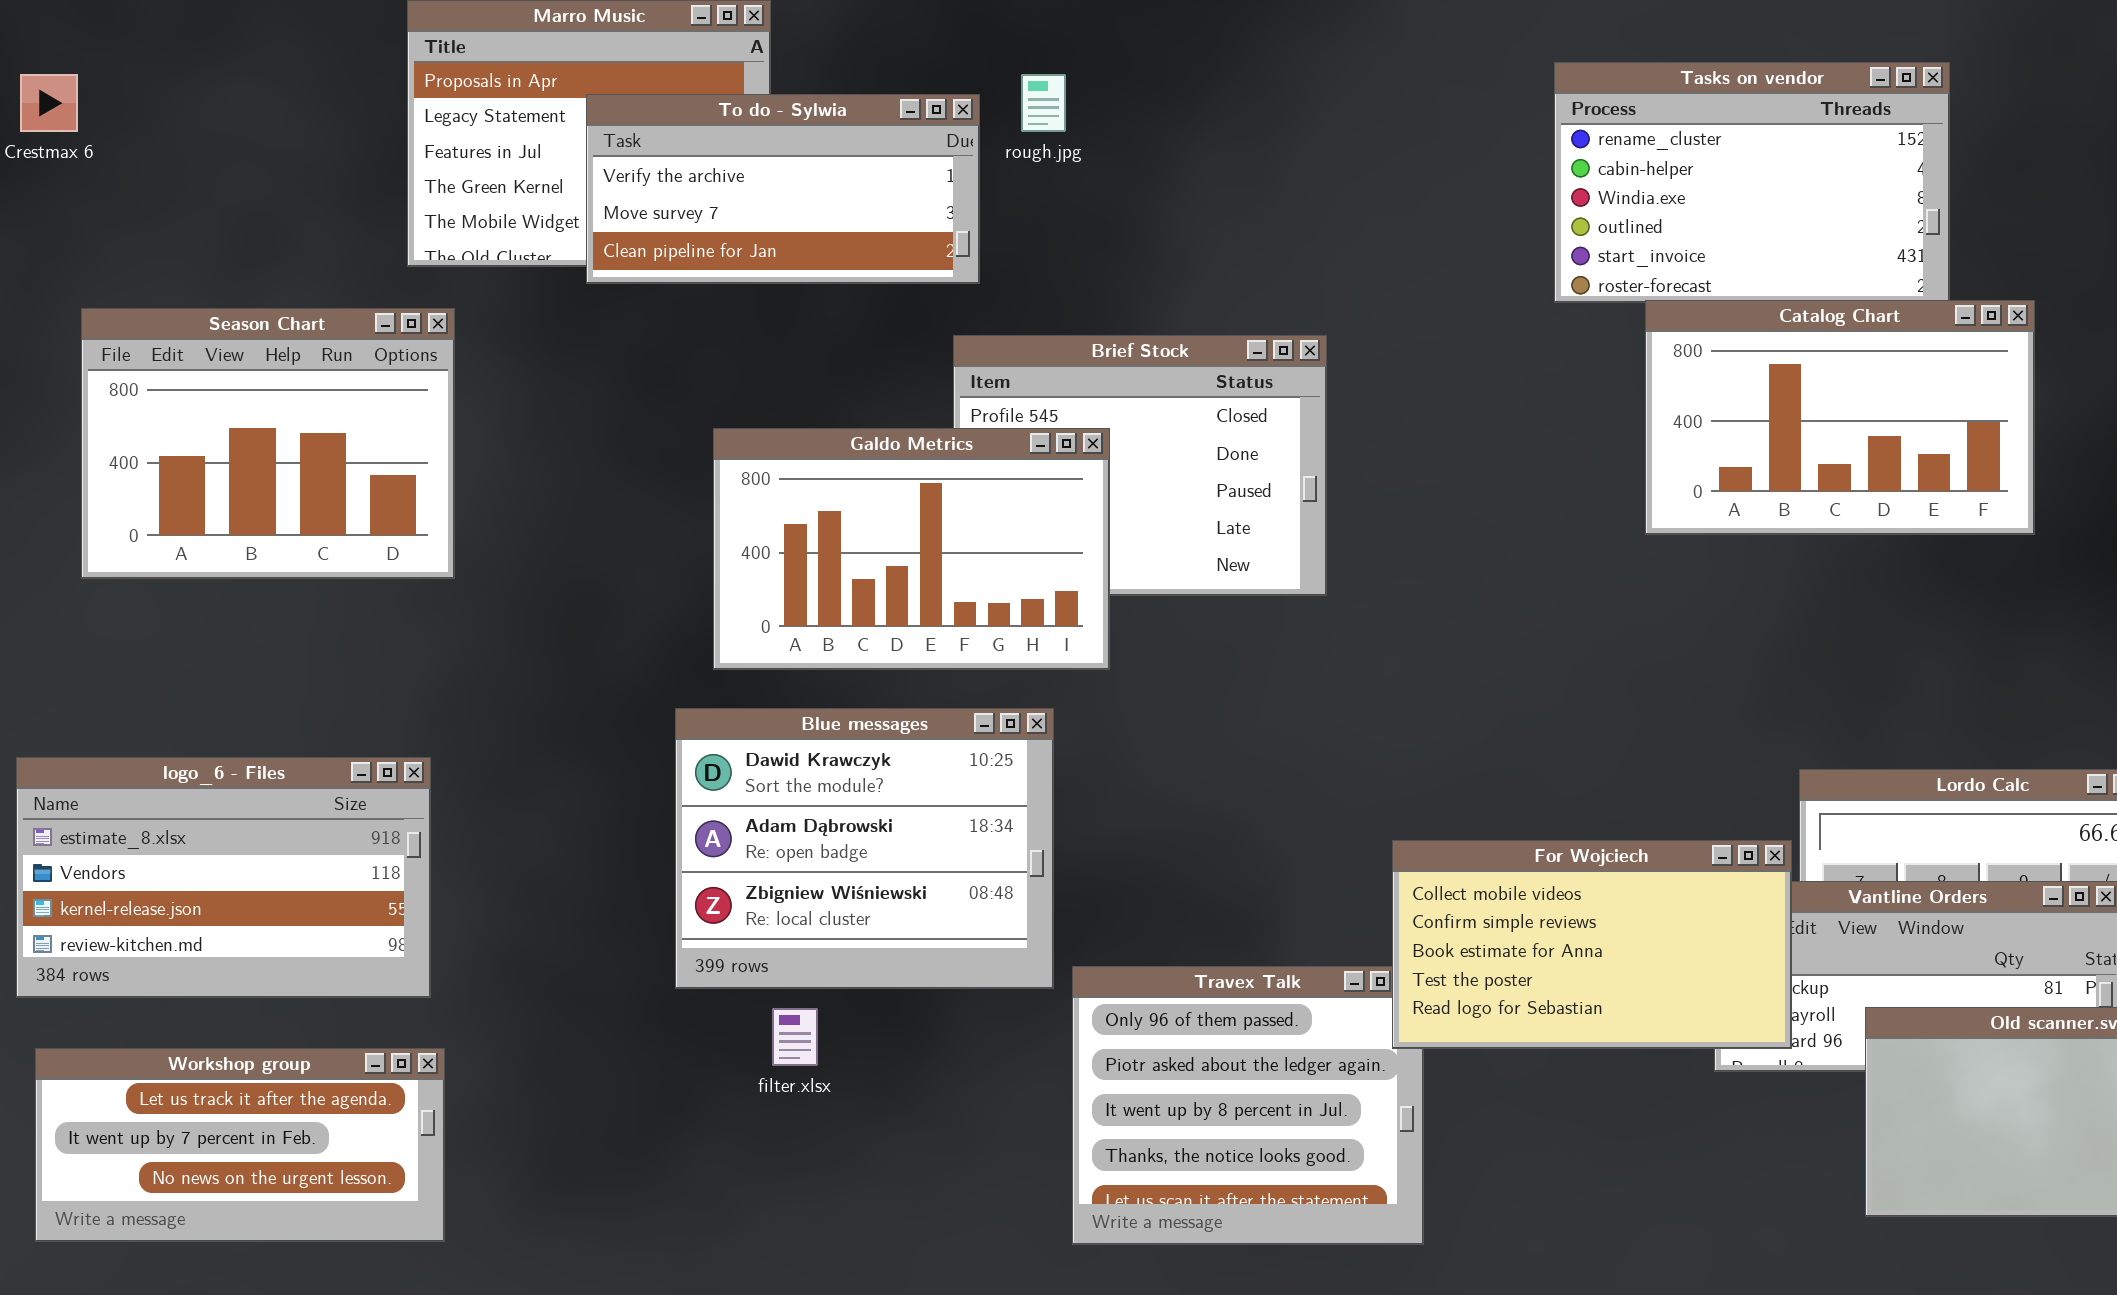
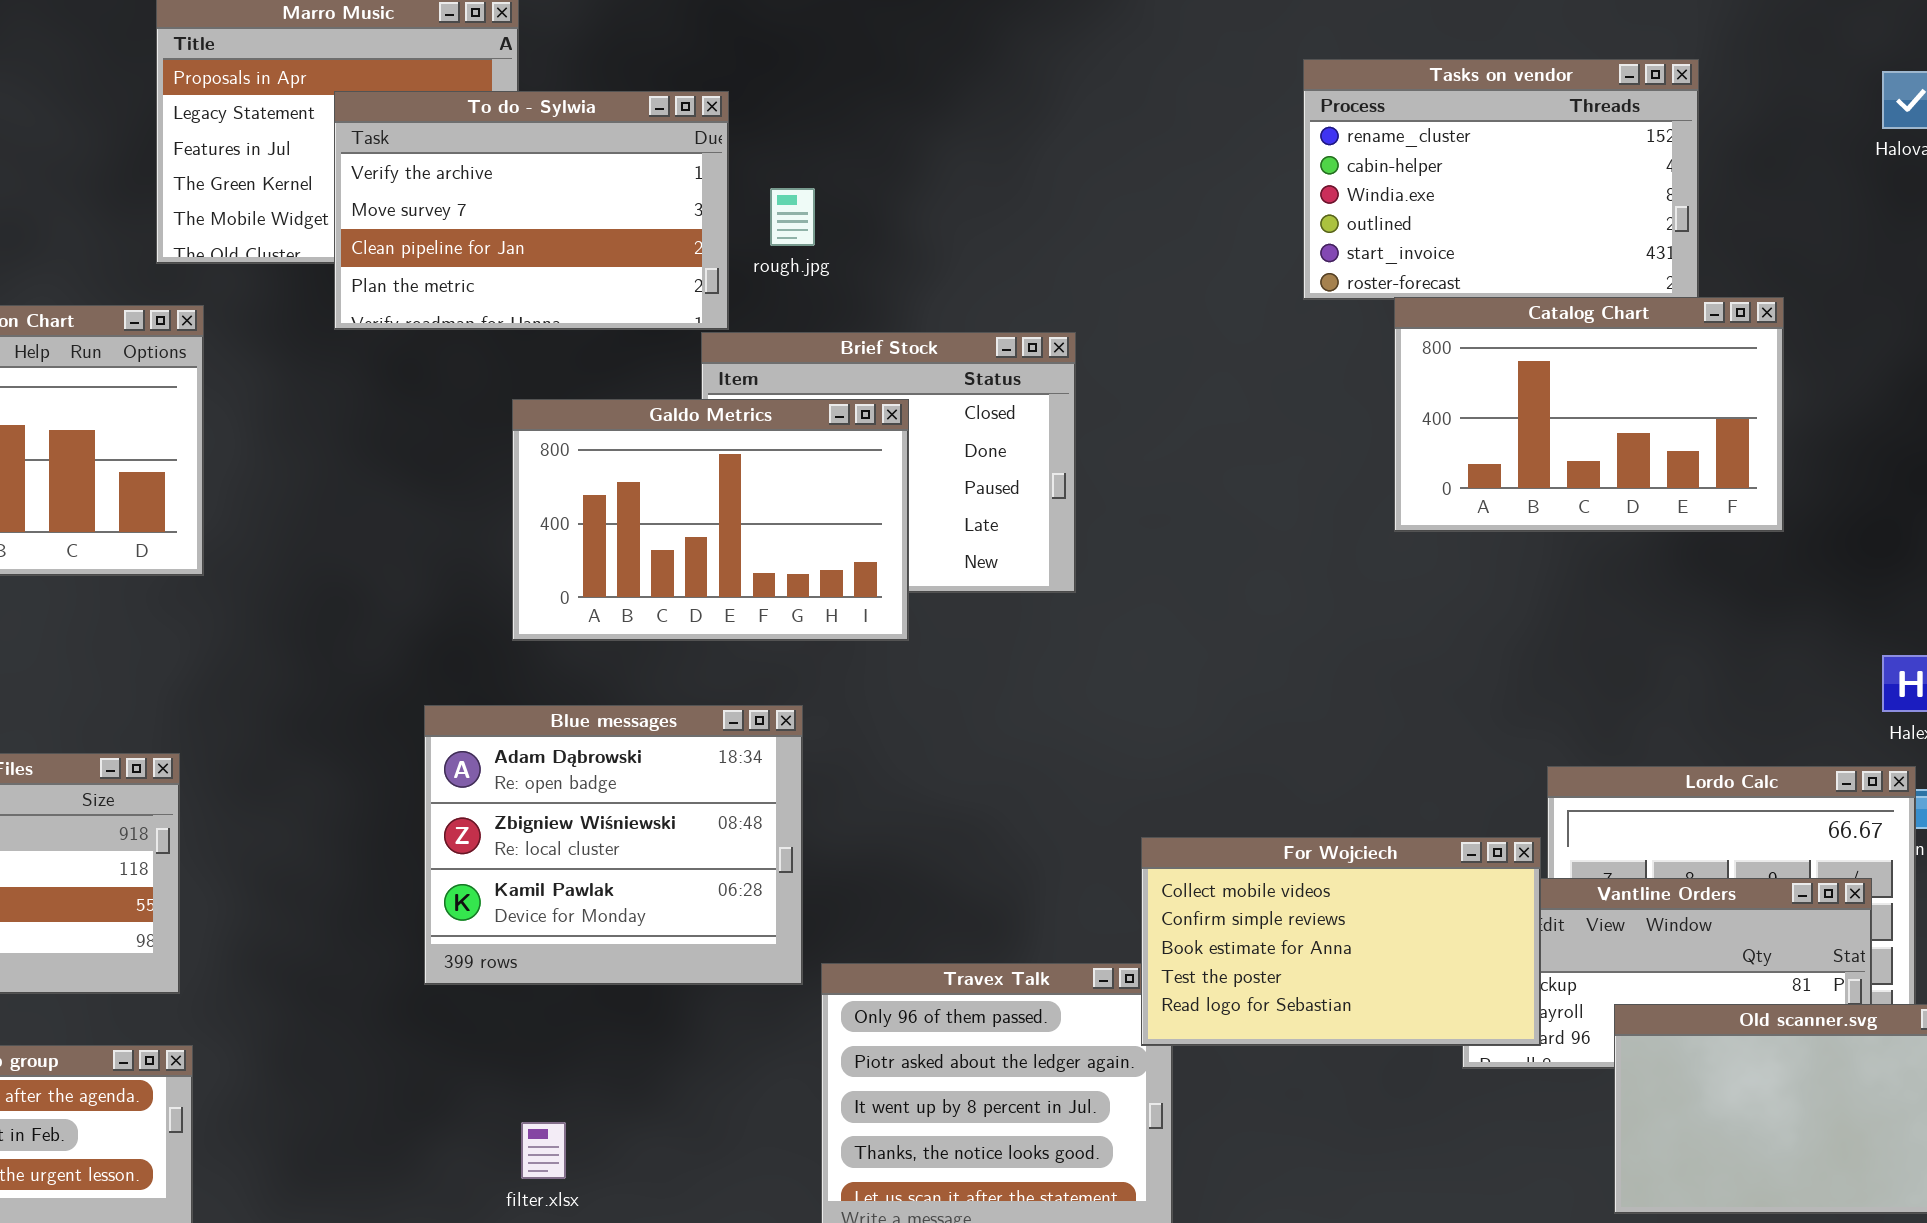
rough.jpg: [1021,74,1066,132] -> [770,188,815,246], moved
To do - Sylwia: [586,94,980,284] -> [334,91,729,330], resized
Galdo Metrics: [713,428,1110,670] -> [512,399,909,641], moved
Blue messages: [675,708,1054,989] -> [424,705,803,985], scrolled down 1 row
filter.xlsx: [772,1008,818,1066] -> [521,1122,566,1179], moved

